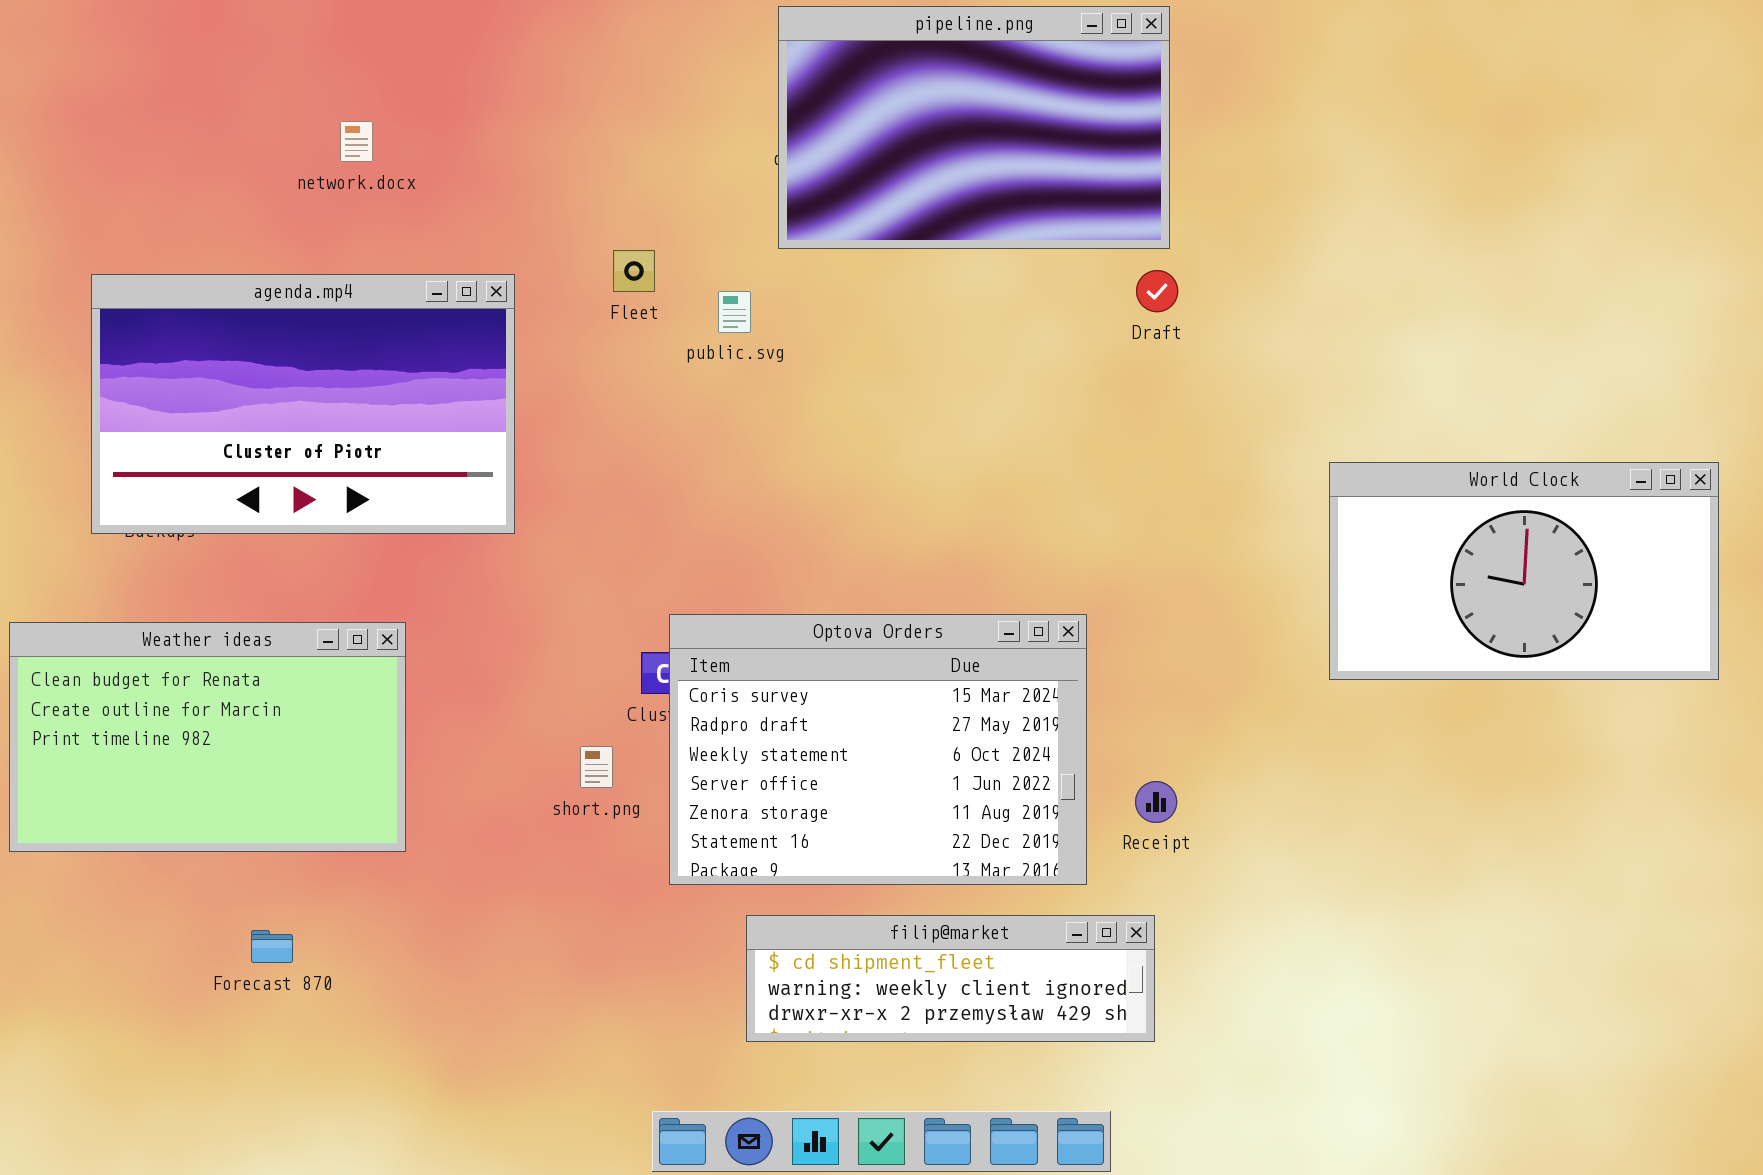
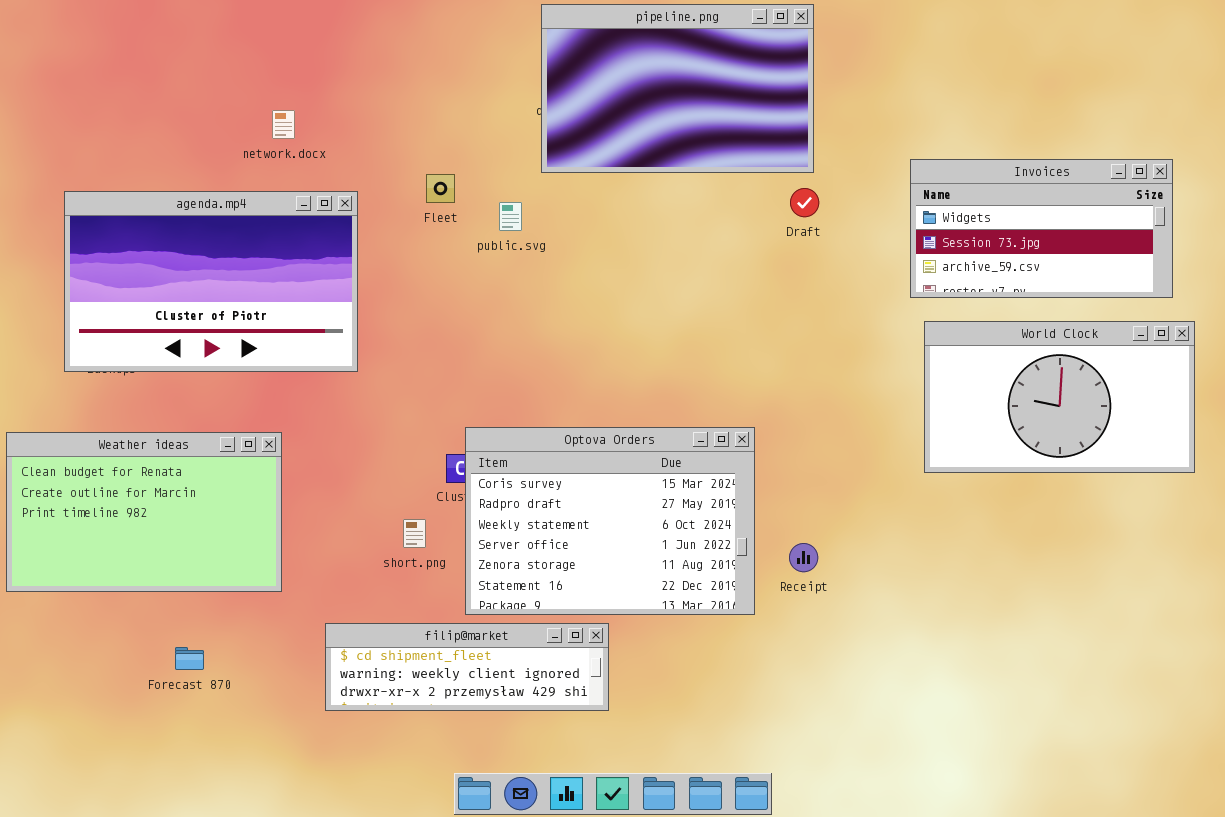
network.docx: [340,121,373,162] -> [272,110,295,139], moved
Invoices: none -> [910,159,1173,298], opened
filip@market: [746,915,1155,1042] -> [325,623,609,711], moved

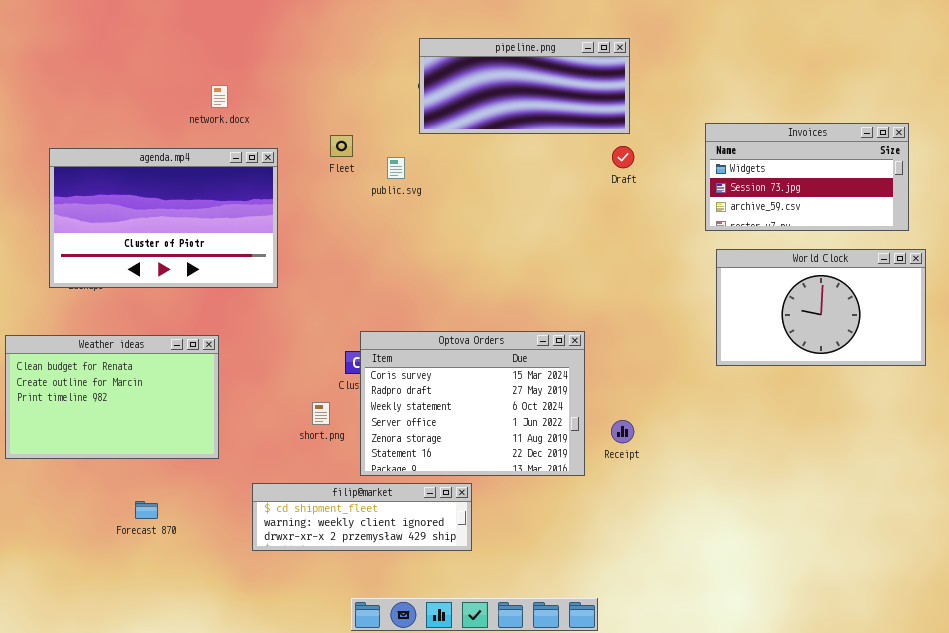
pipeline.png: [541,4,814,173] -> [419,38,630,134], resized

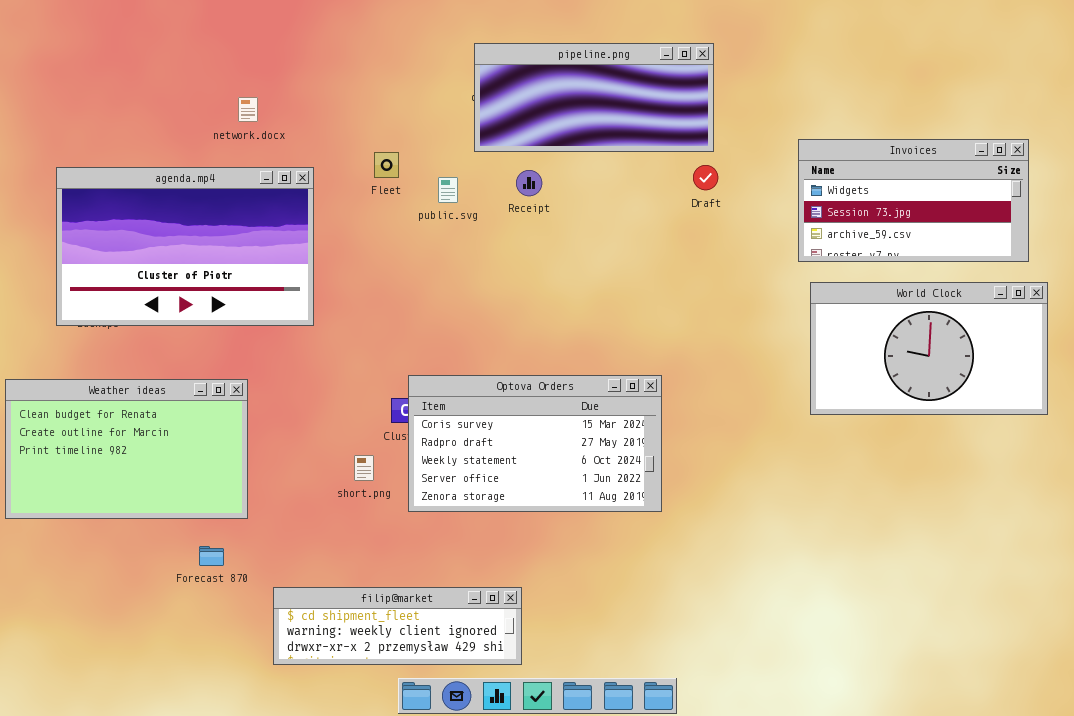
Optova Orders: [360,331,585,476] -> [408,375,662,512], resized
Receipt: [611,420,634,443] -> [516,170,542,196], moved
filip@market: [252,483,472,551] -> [273,587,522,665], moved
Forecast 870: [135,501,158,519] -> [199,546,224,566], moved

